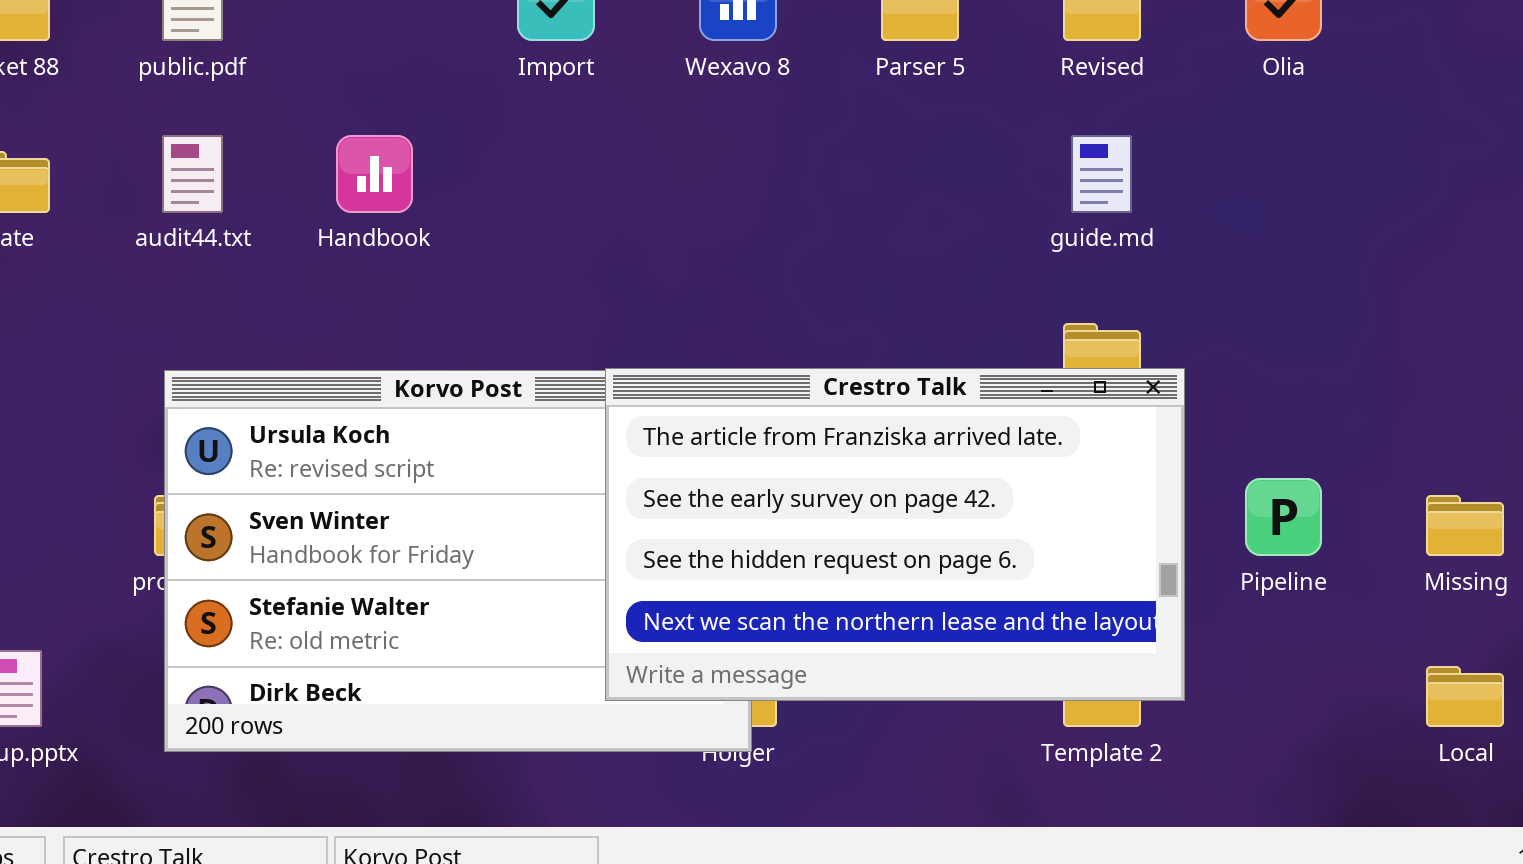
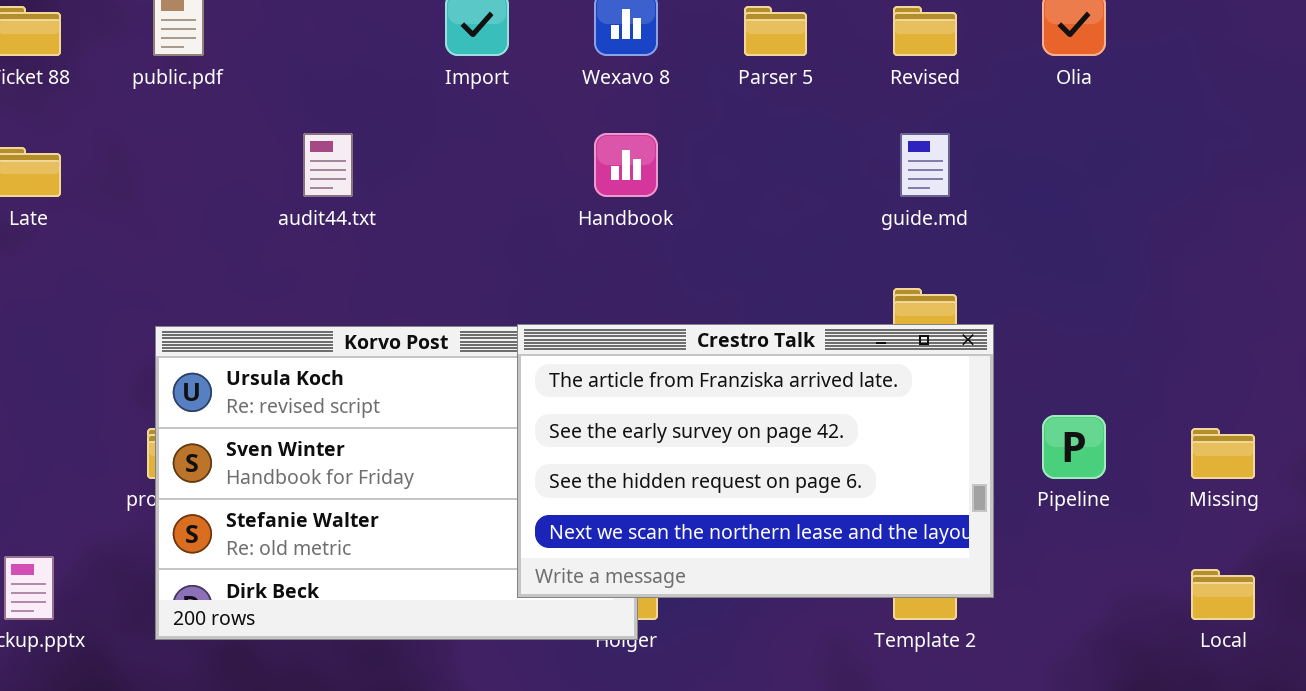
audit44.txt: [162,135,223,213] -> [303,133,353,197], moved
Handbook: [336,135,413,213] -> [594,133,658,197], moved

